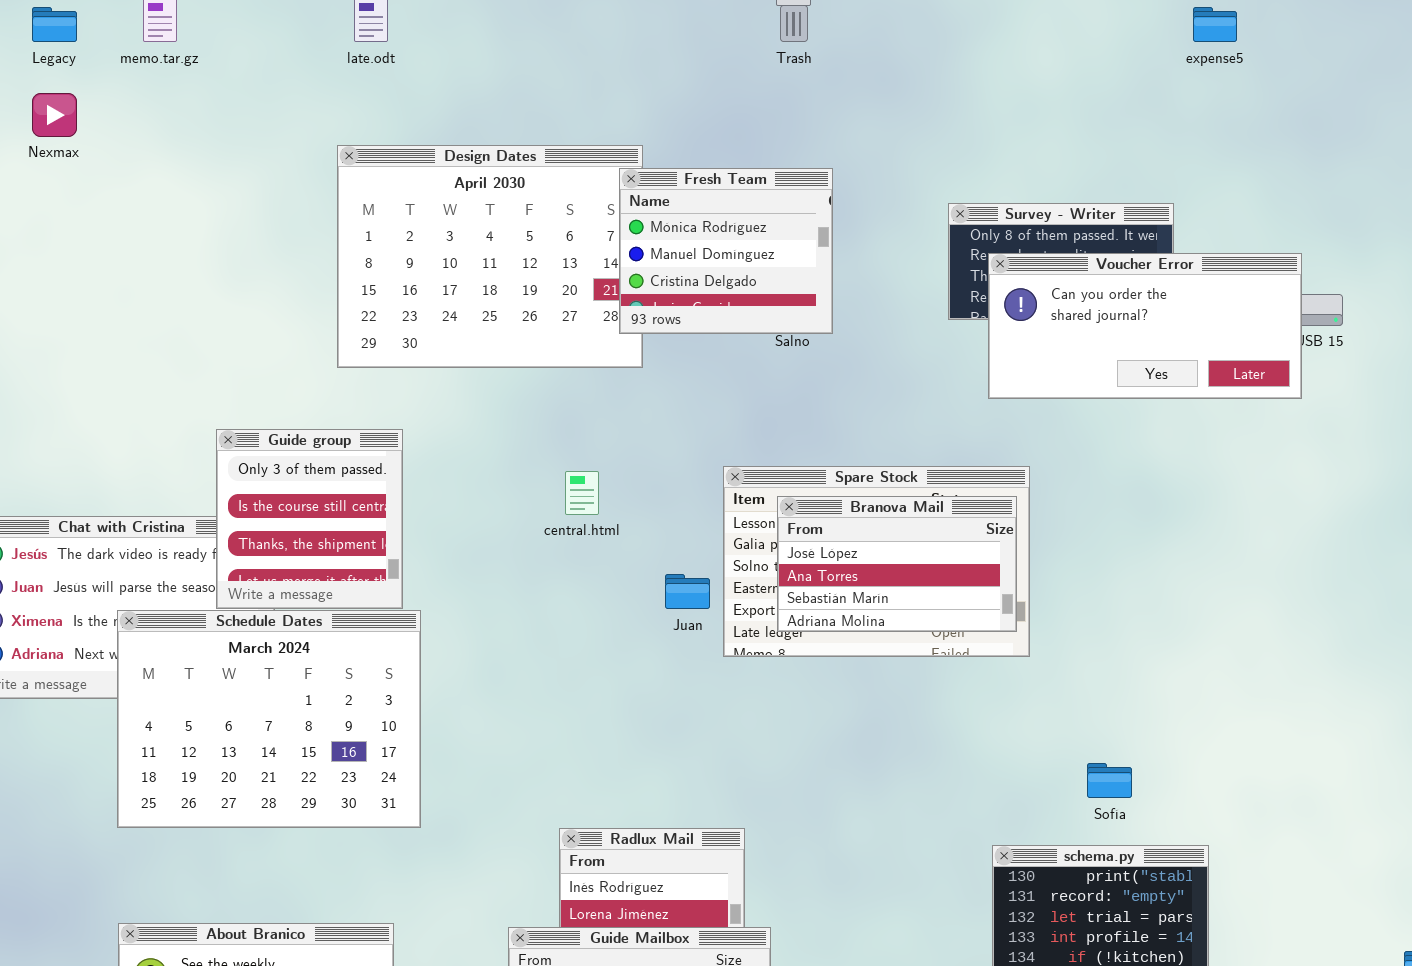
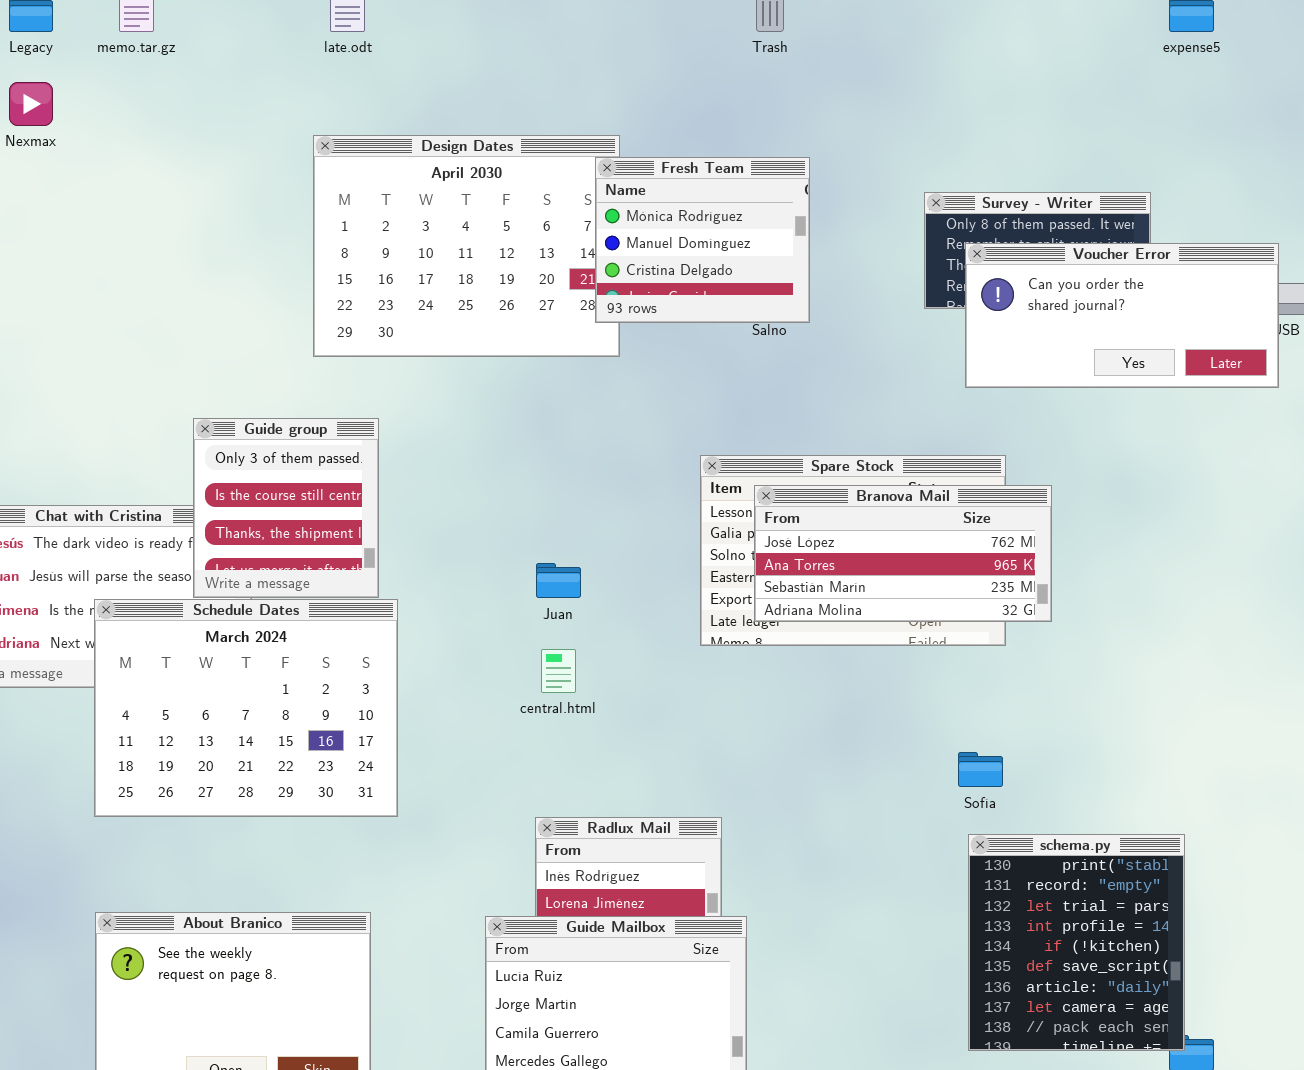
central.html: [565,471,599,515] -> [541,649,576,693], moved
Branova Mail: [777,496,1017,632] -> [754,485,1052,622], resized
Juan: [665,574,710,609] -> [536,563,581,598], moved
Sofía: [1087,763,1132,798] -> [958,752,1003,787], moved

